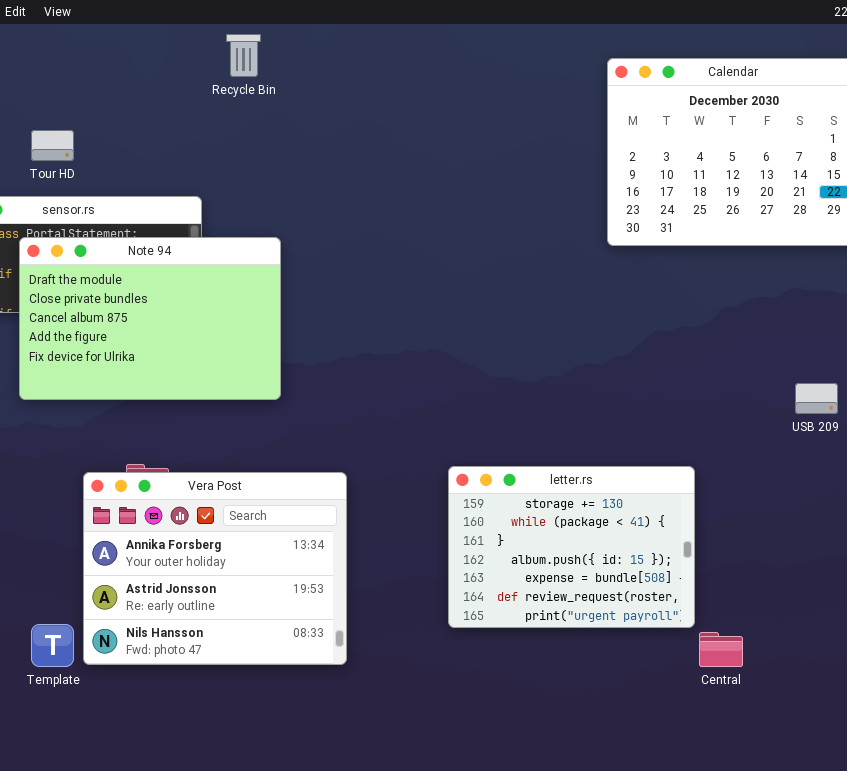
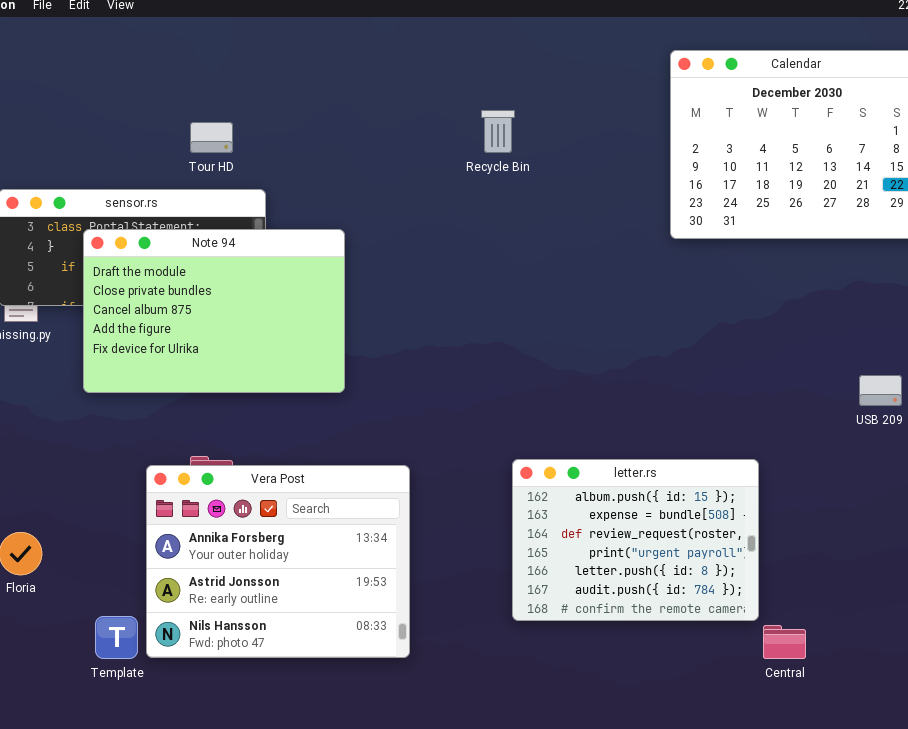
Recycle Bin: [226,34,261,77] -> [481,110,515,153], moved
Tour HD: [31,130,74,161] -> [190,122,233,153], moved
letter.rs: [448,466,695,628] -> [512,459,759,621], scrolled down 3 rows

